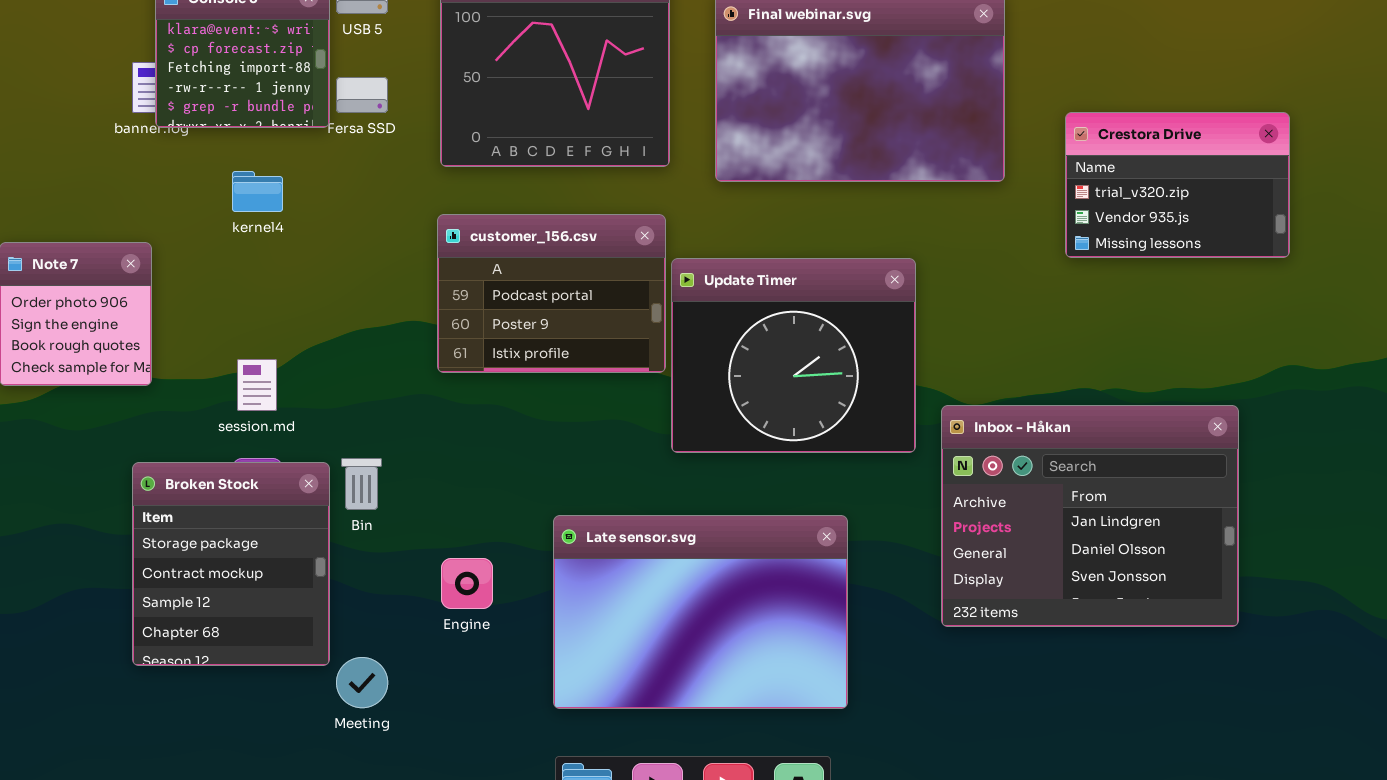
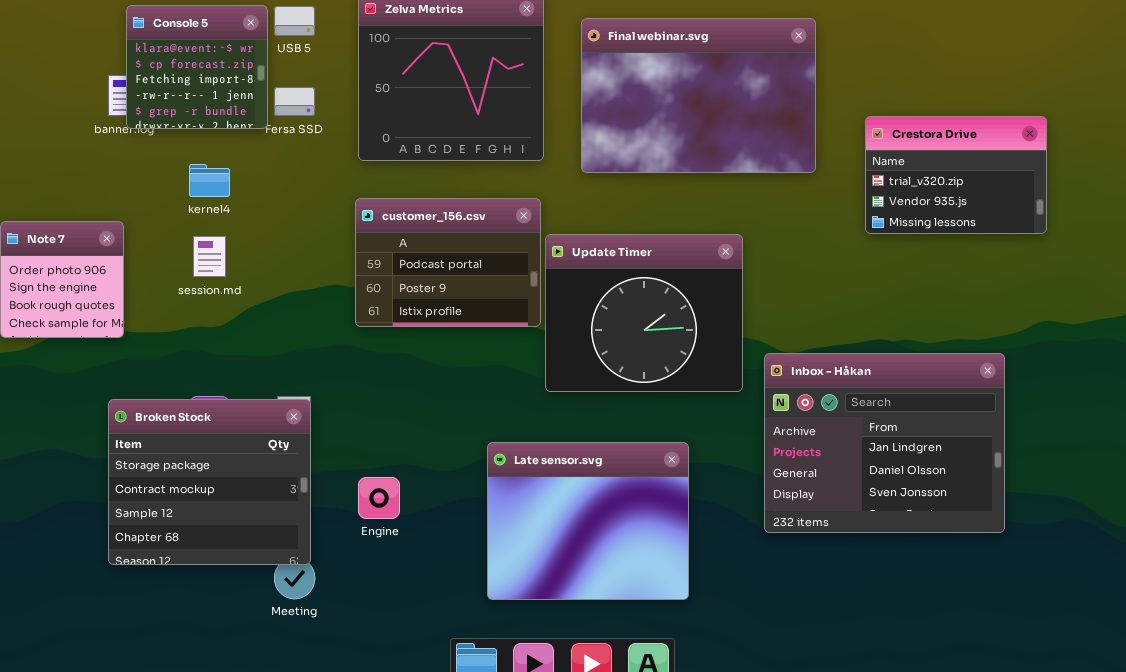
session.md: [237,359,277,411] -> [193,236,226,277], moved
Broken Stock: [132,462,330,666] -> [108,399,311,565], resized
Late sensor.svg: [553,515,848,709] -> [487,442,689,600], resized

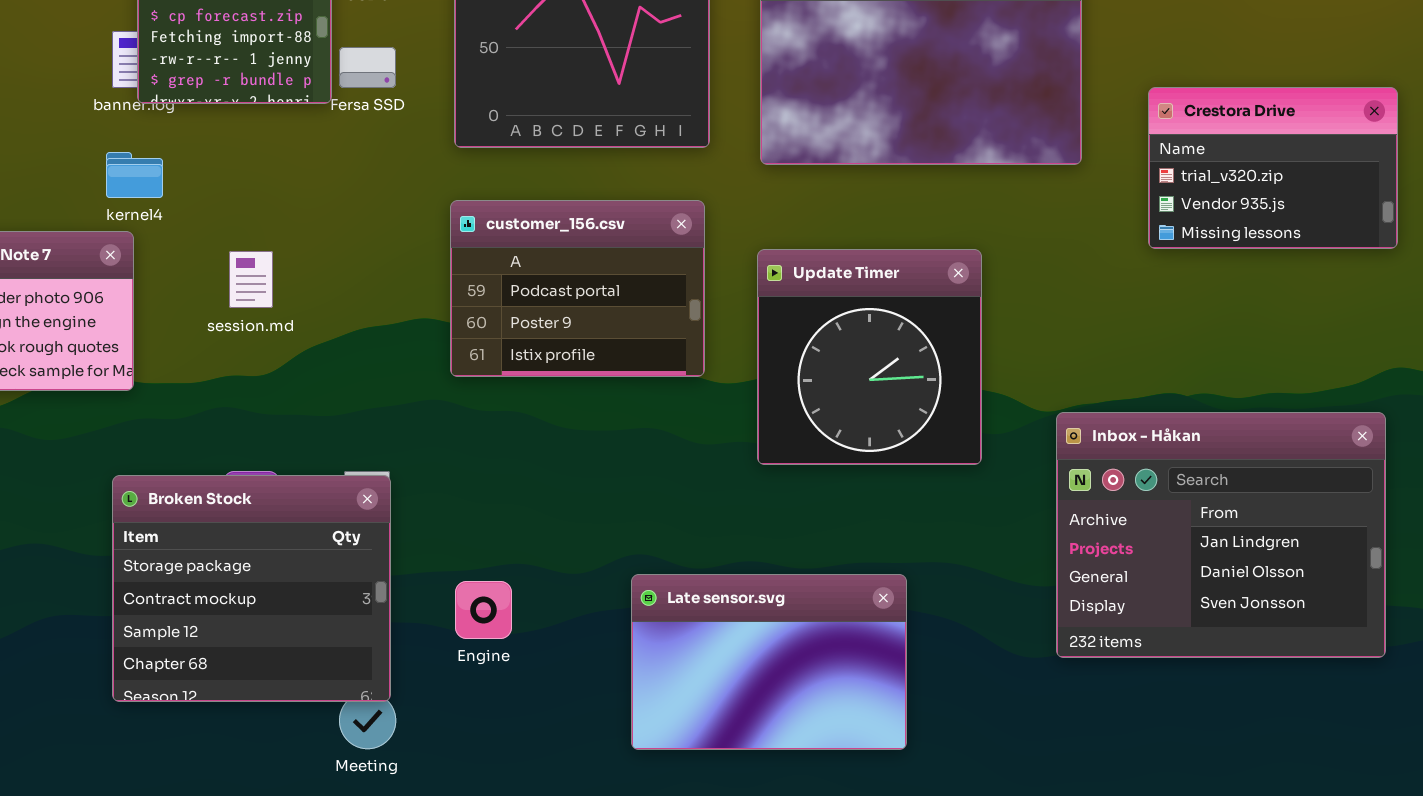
kernel4: [189,164,230,197] -> [106,152,163,198], moved
Update Timer: [545,234,743,392] -> [757,249,982,465], resized
Inbox - Håkan: [764,353,1005,533] -> [1056,412,1386,658], moved
Late sensor.svg: [487,442,689,600] -> [631,574,907,750], resized

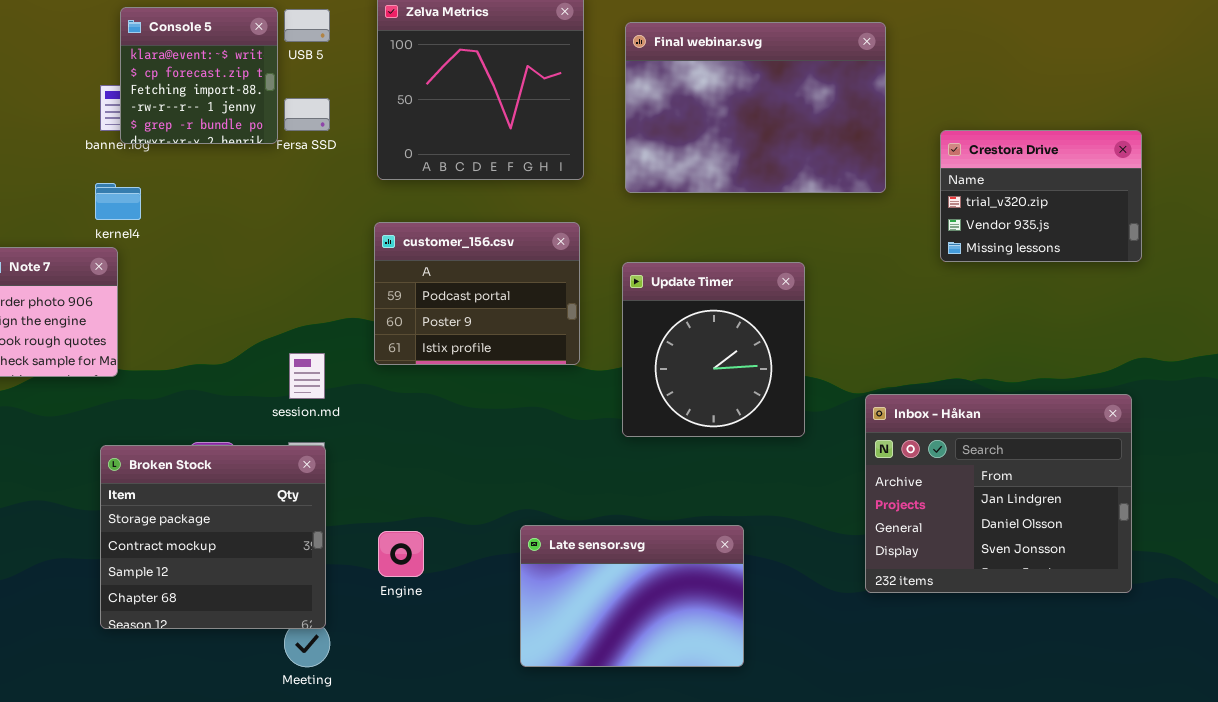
session.md: [229,251,273,308] -> [289,353,325,399], moved

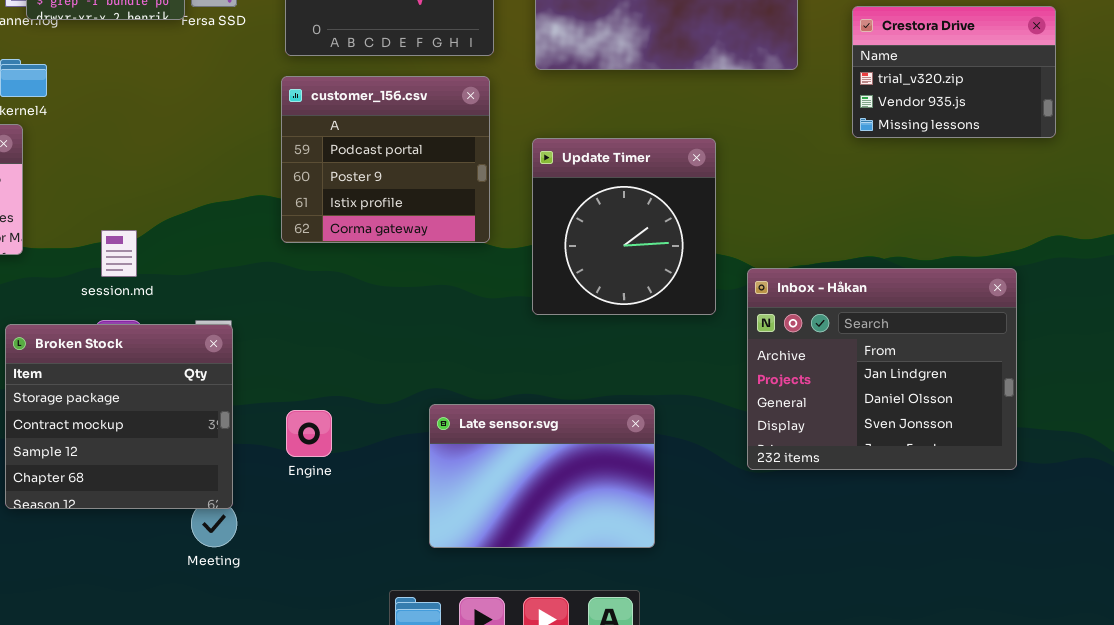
customer_156.csv: [374,222,580,365] -> [281,76,490,243], resized
session.md: [289,353,325,399] -> [101,230,137,277], moved
Inbox - Håkan: [865,394,1132,593] -> [747,268,1017,470], moved

